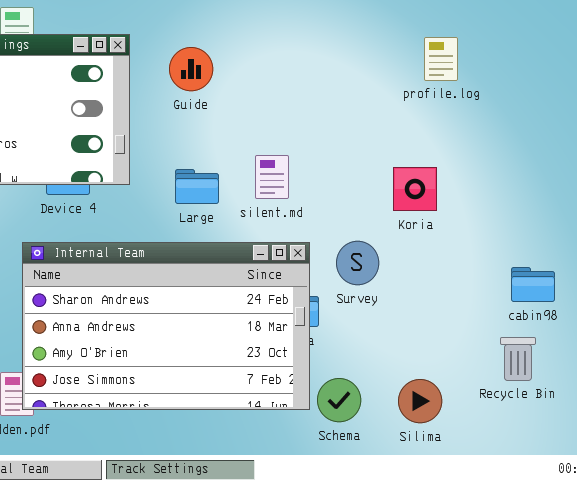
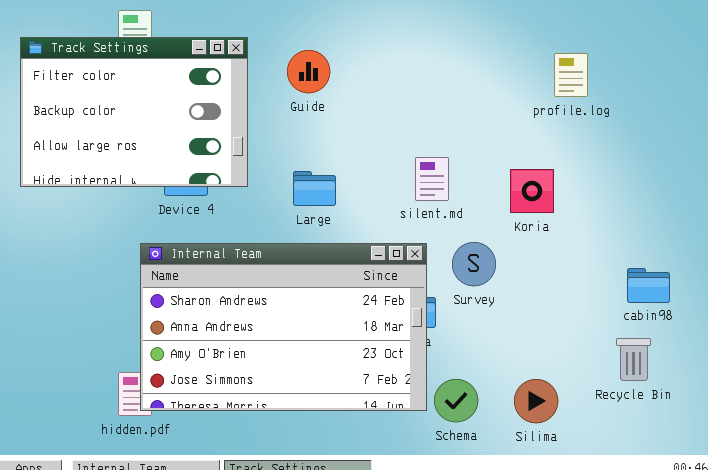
profile.log: [424,37,458,81] -> [554,53,588,97], moved
silent.md: [255,155,289,199] -> [415,157,449,201], moved

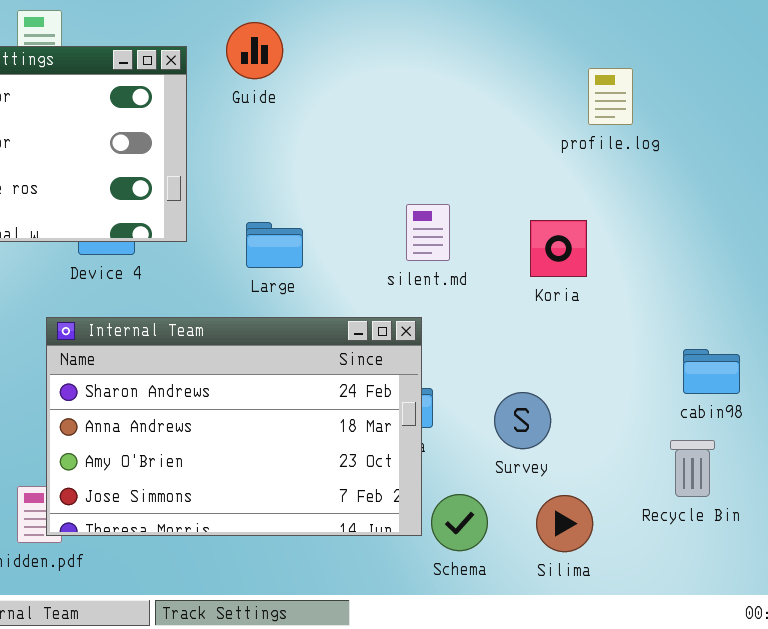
Guide: [287,50,330,93] -> [226,22,283,79], moved
Survey: [452,242,496,286] -> [494,392,551,449], moved

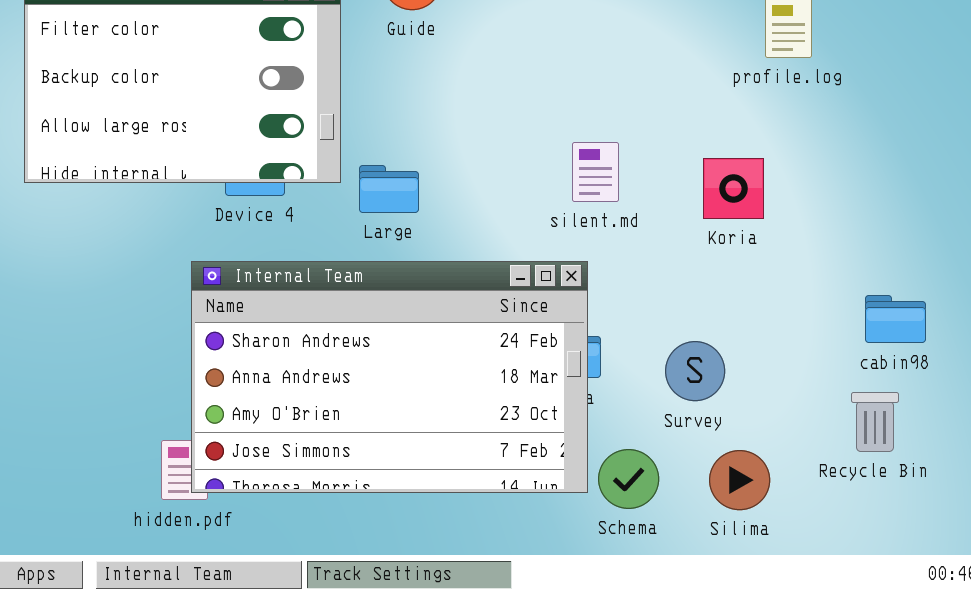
Large: [246,222,303,268] -> [359,165,419,213], moved

